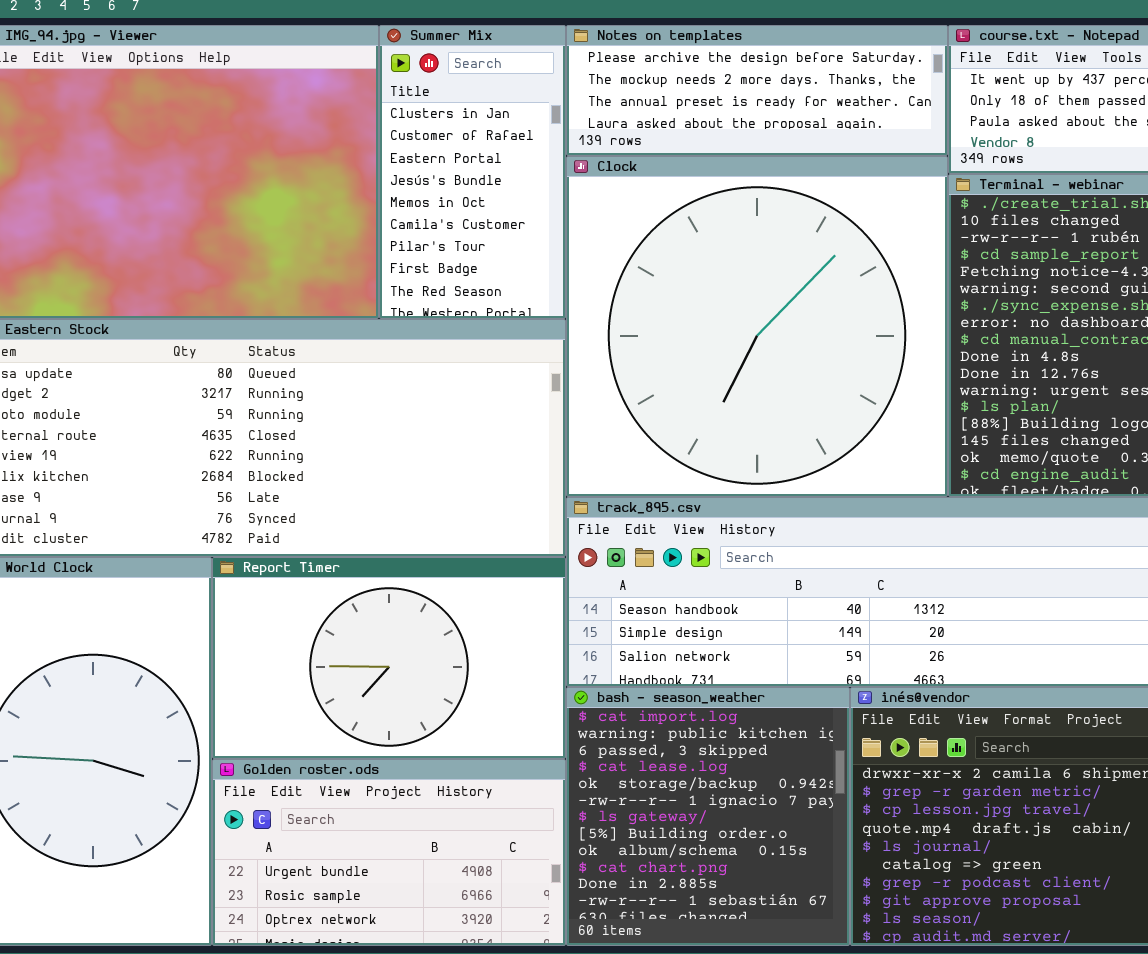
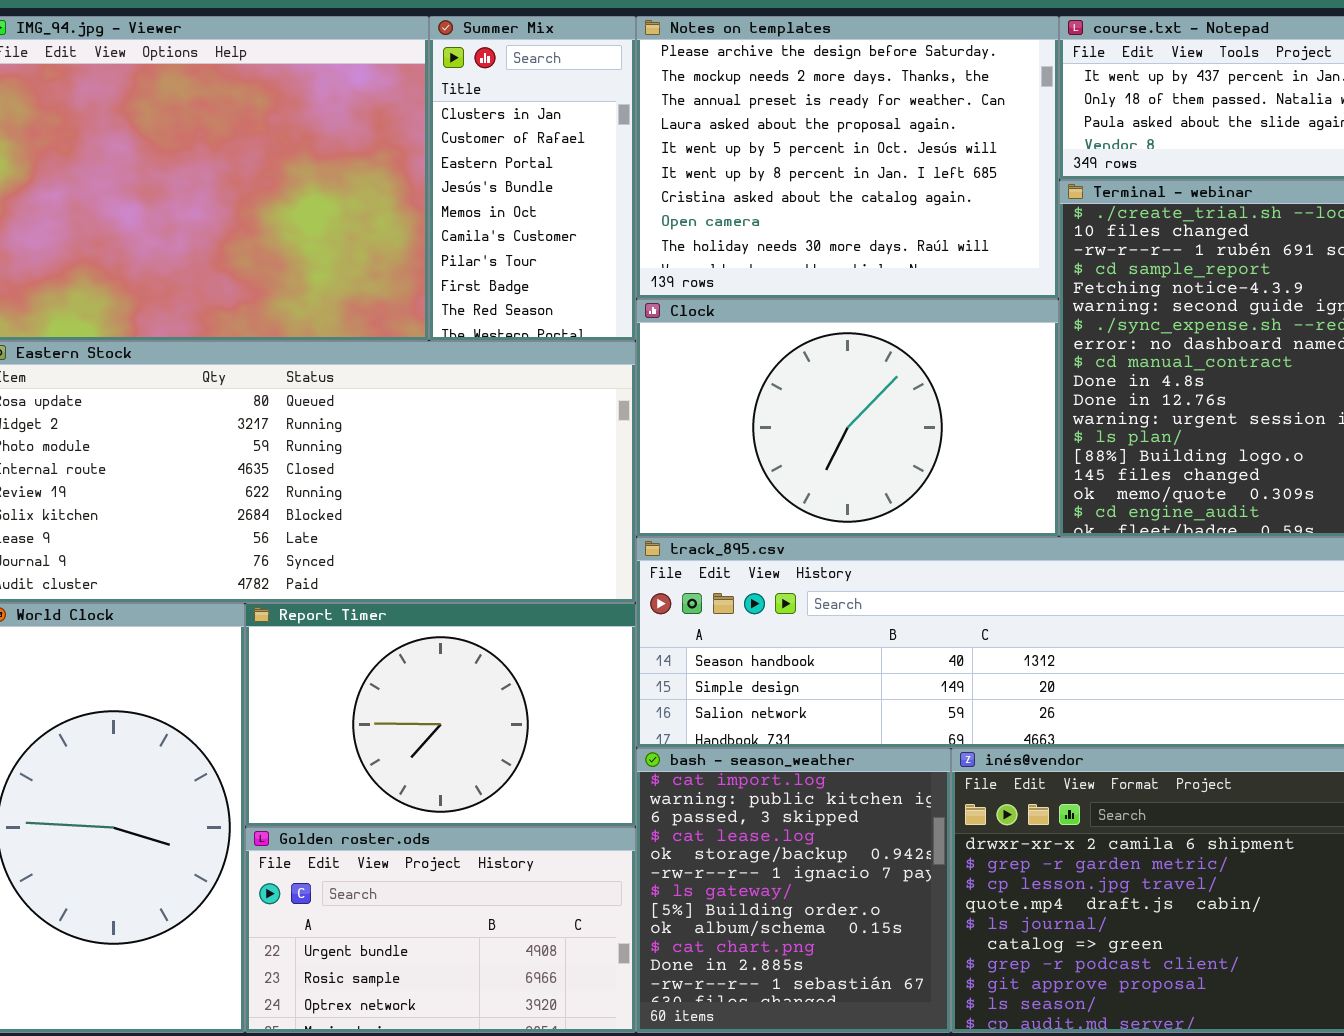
Notes on templates: [566,25,948,156] -> [636,16,1059,299], resized
Clock: [566,156,948,497] -> [636,299,1059,537], resized

